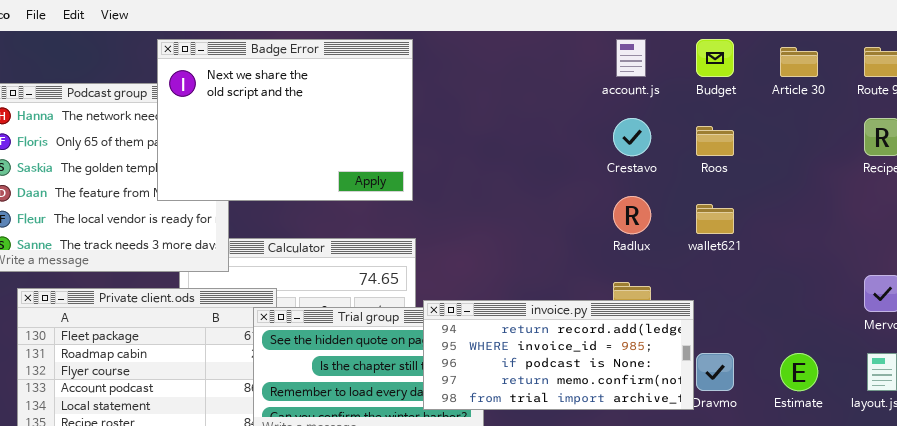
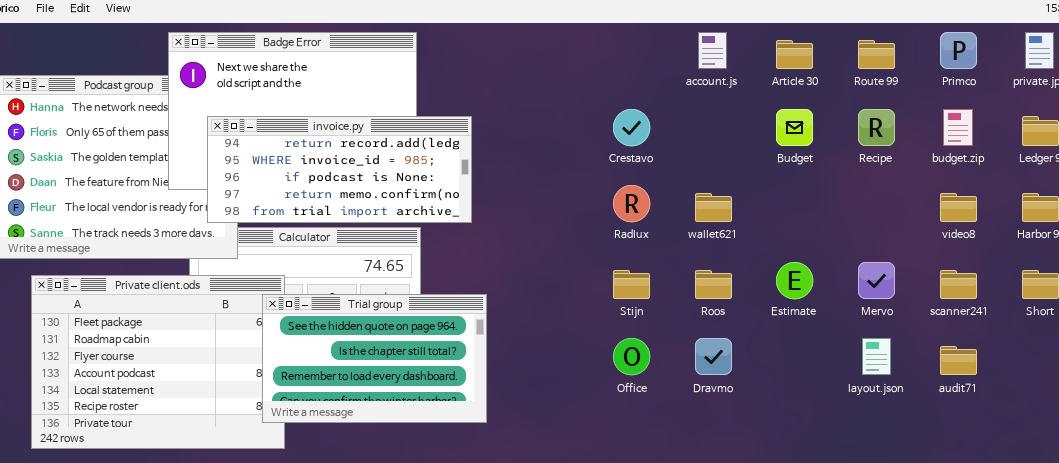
account.js: [616,39,646,77] -> [698,32,727,69], moved
Budget: [696,39,734,77] -> [776,109,813,146], moved
Roos: [696,126,734,156] -> [695,270,732,299], moved
invoice.py: [423,300,694,410] -> [207,116,472,223], moved
Estimate: [780,353,818,391] -> [776,262,813,299], moved

